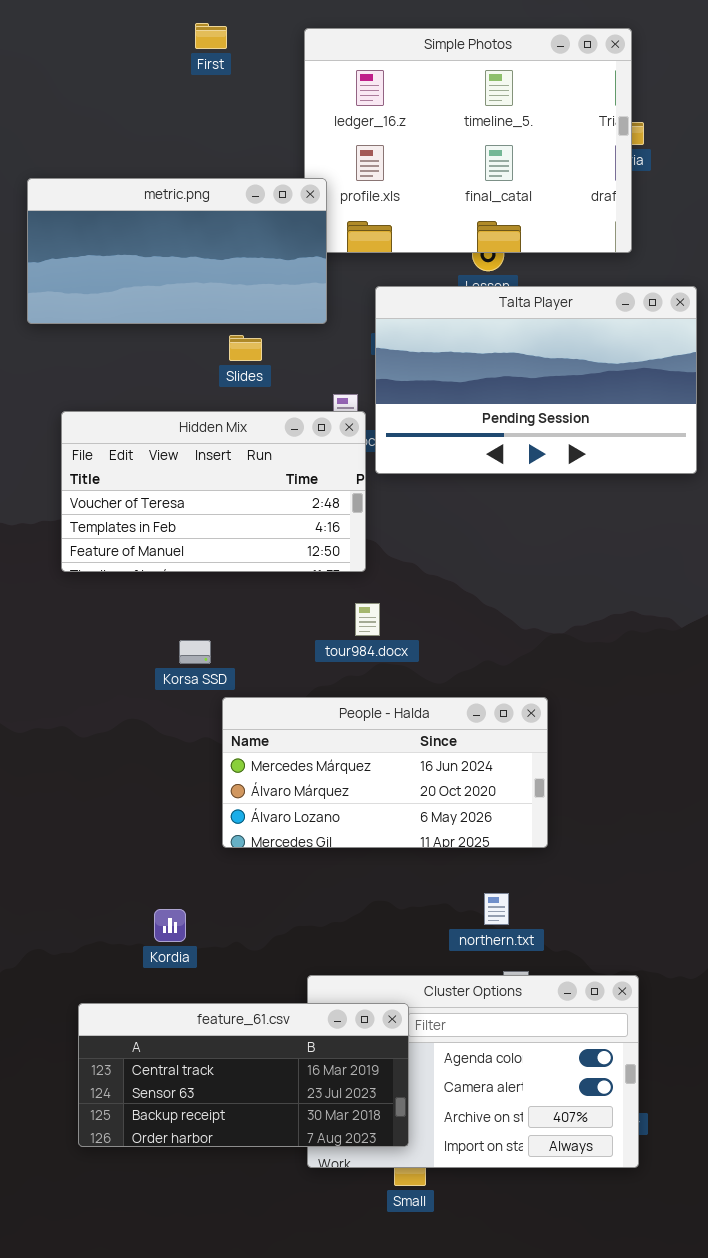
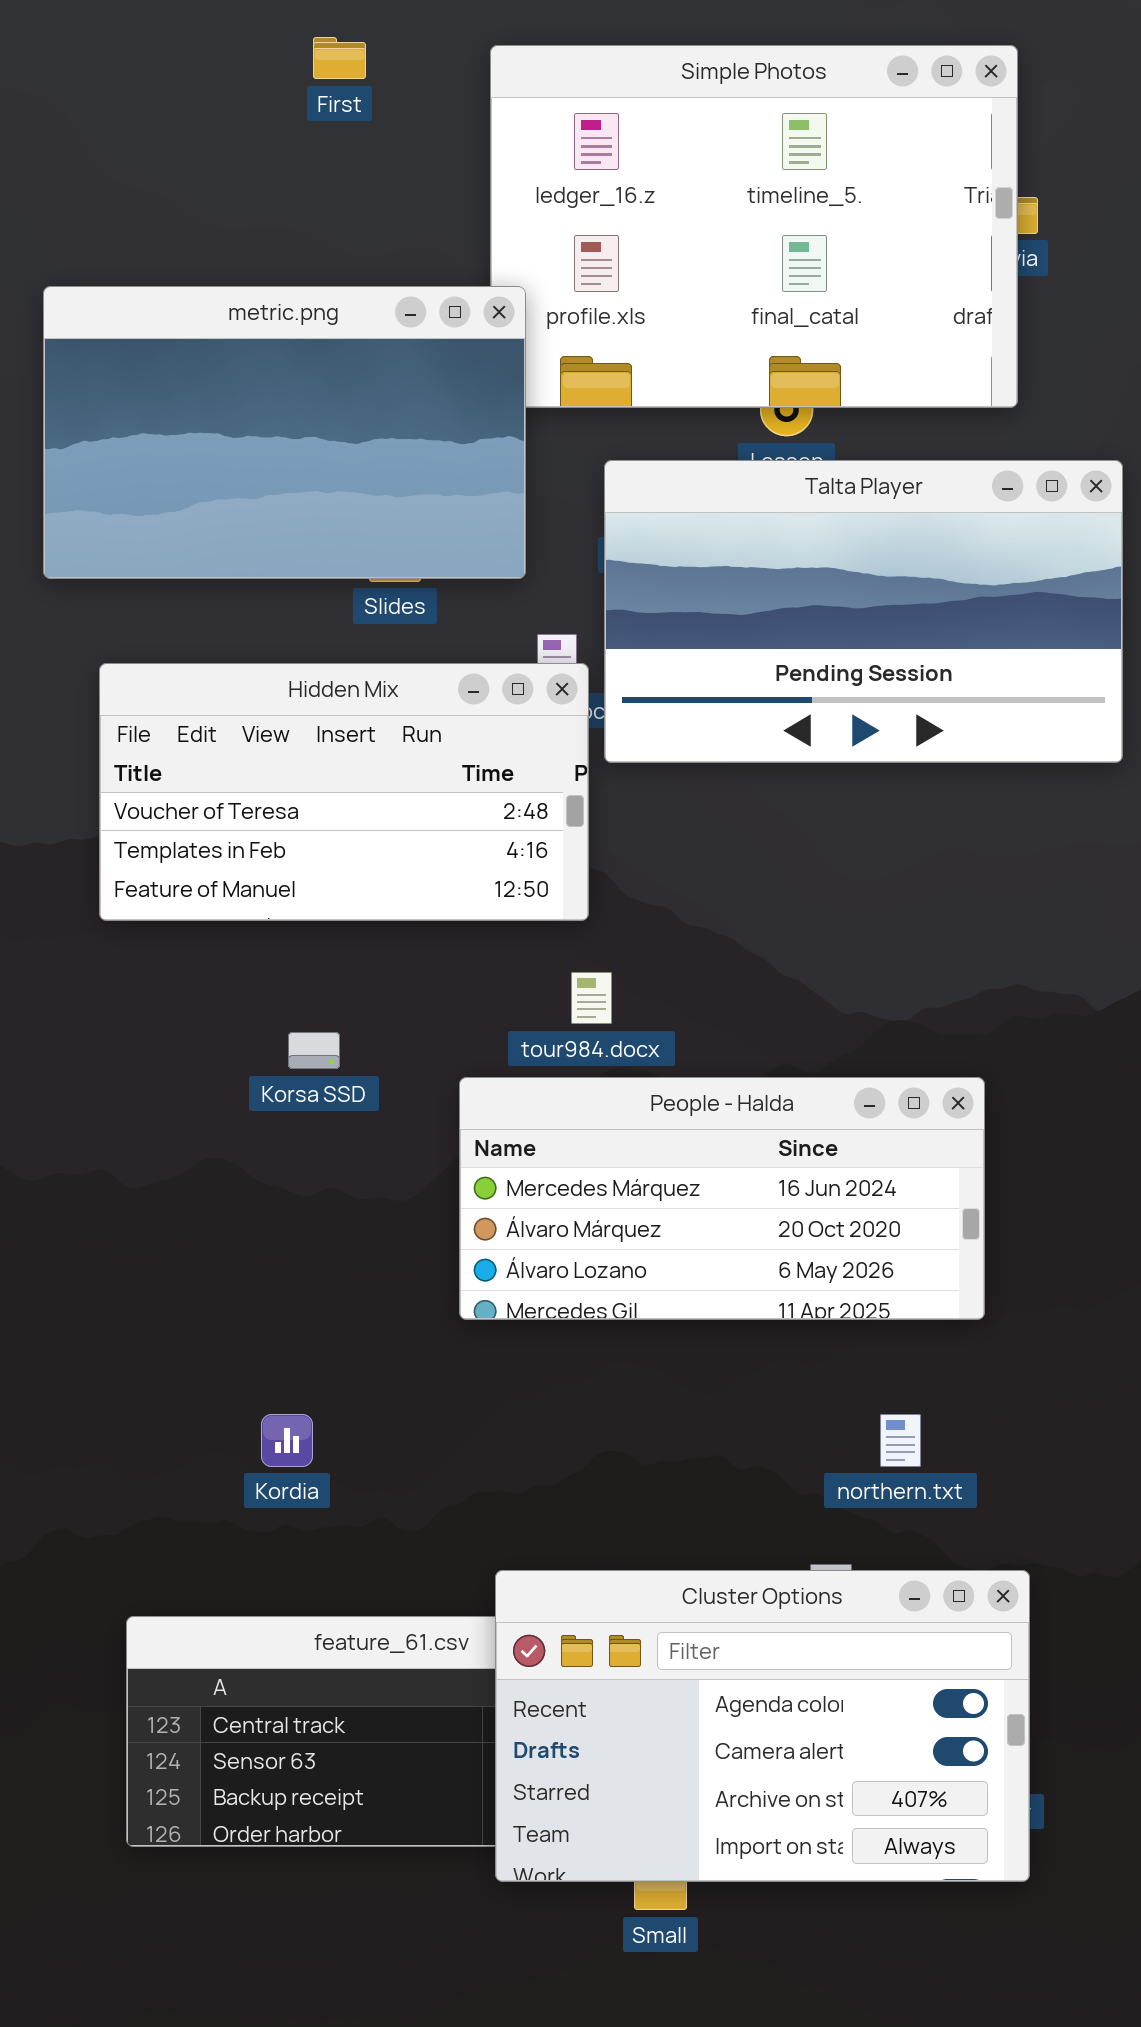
metric.png: [27,178,327,324] -> [43,286,526,579], resized
People - Halda: [222,697,548,848] -> [459,1077,985,1320], moved
northern.txt: [484,893,509,925] -> [880,1414,921,1467], moved
Kordia: [154,909,186,942] -> [261,1414,313,1467], moved
Cluster Options: [307,975,639,1168] -> [495,1570,1030,1882], raised

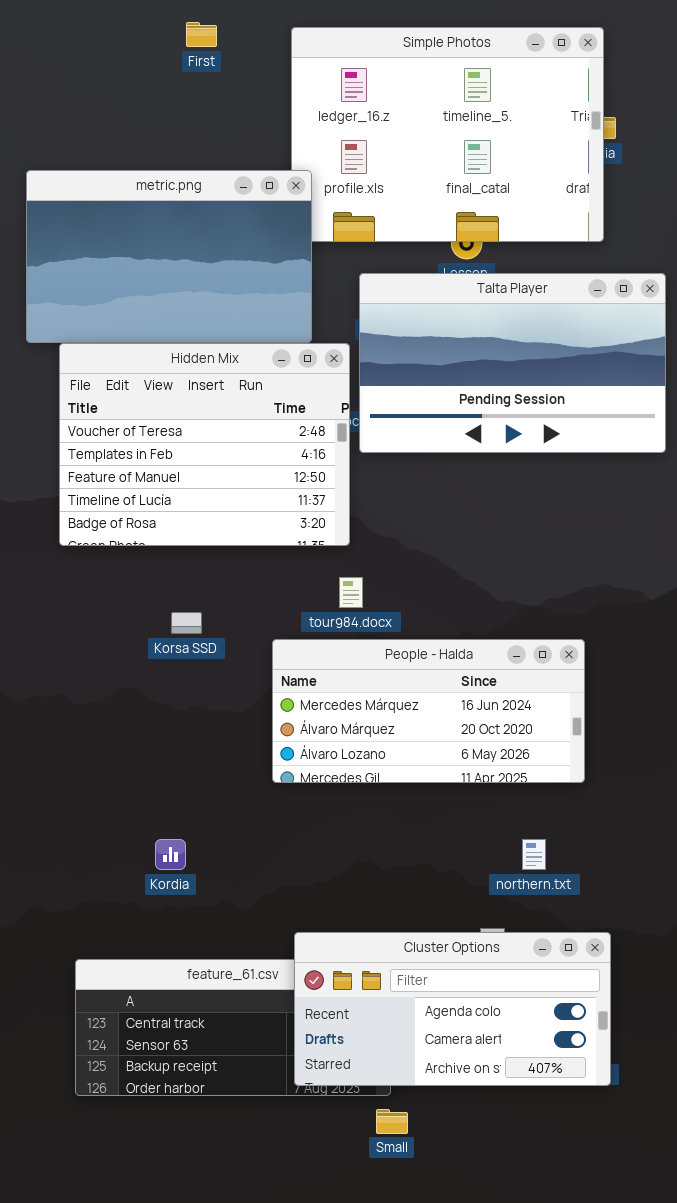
Hidden Mix: [99,663,589,921] -> [59,343,350,546], resized
Cluster Options: [495,1570,1030,1882] -> [294,932,611,1086], resized

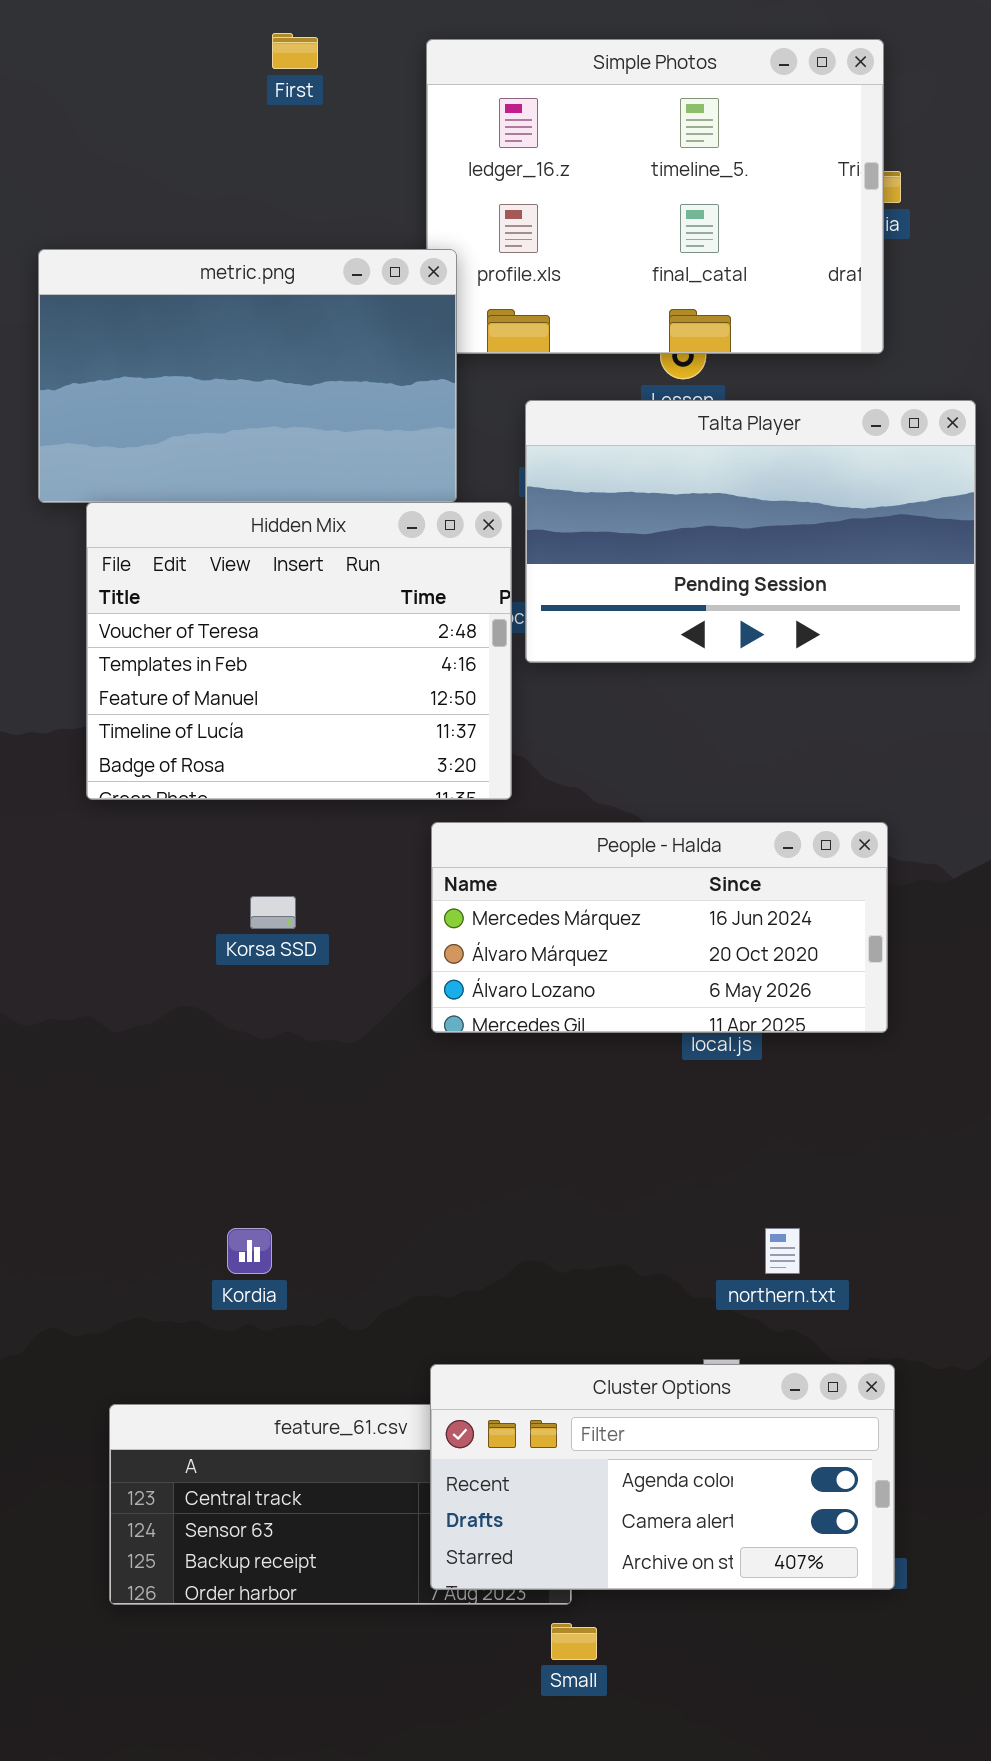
People - Halda: [272,639,585,783] -> [431,822,888,1033], moved

